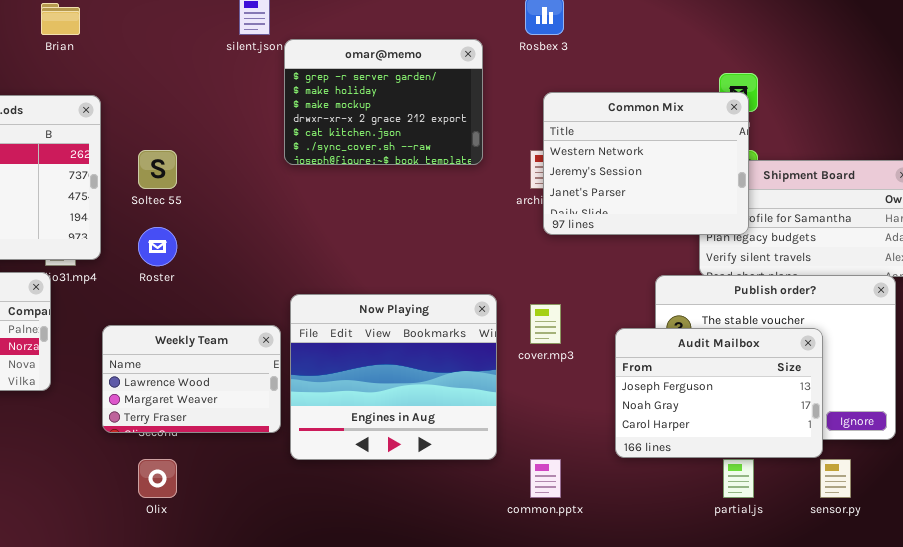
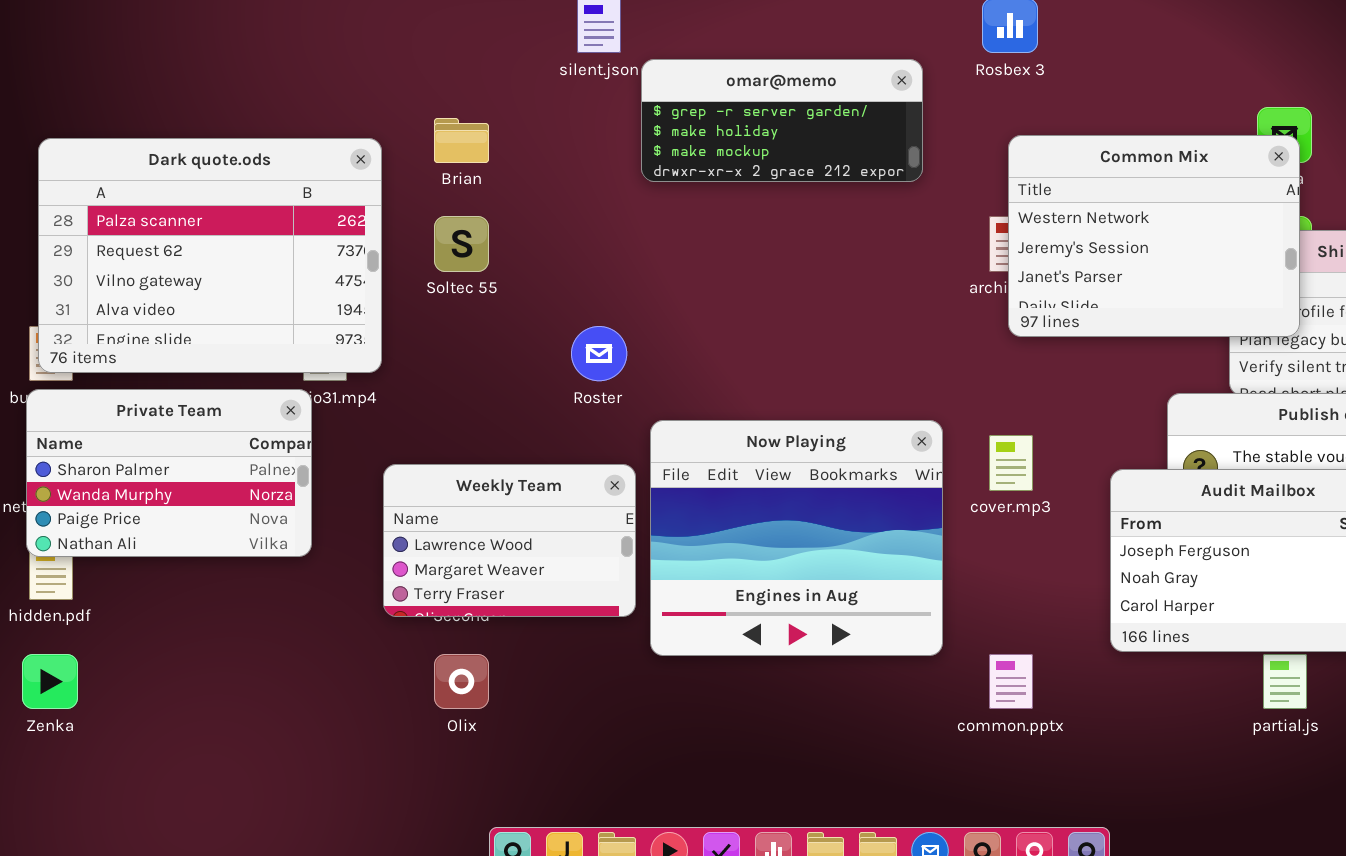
Brian: [41,3,80,35] -> [434,118,489,163], moved
omar@memo: [284,39,483,165] -> [641,59,923,182], resized
Roster: [138,227,177,266] -> [571,326,627,381], moved

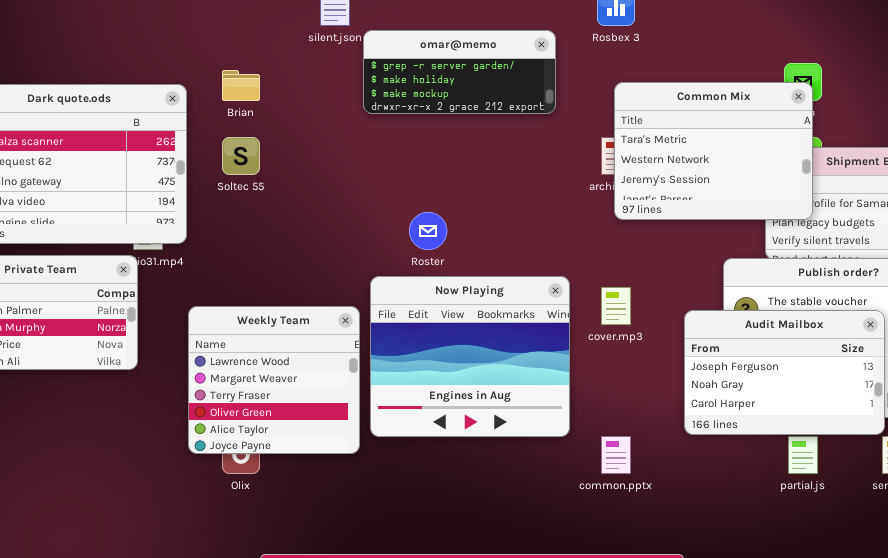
Common Mix: [1008,135,1300,337] -> [614,82,813,220], scrolled up 1 row
Roster: [571,326,627,381] -> [409,212,447,250], moved
Weekly Team: [383,464,636,617] -> [188,306,360,454], resized

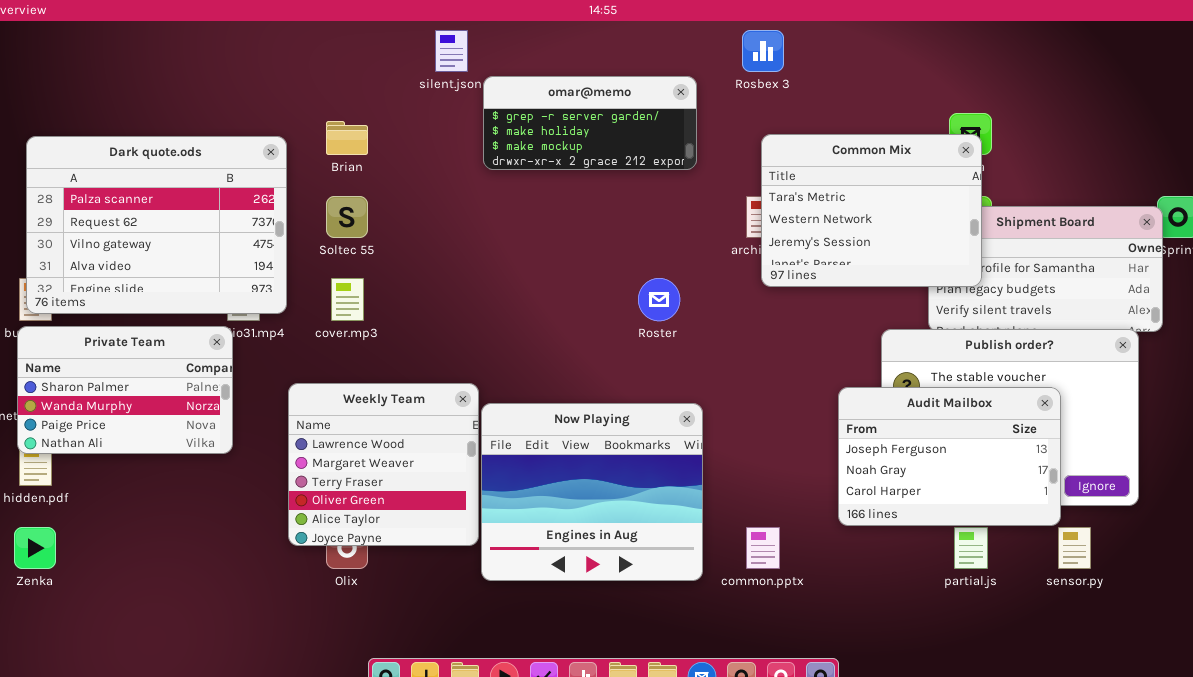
Roster: [409,212,447,250] -> [638,278,680,321], moved
Now Playing: [370,276,570,437] -> [481,403,703,581], moved
cover.mp3: [601,287,631,325] -> [331,278,364,321], moved

